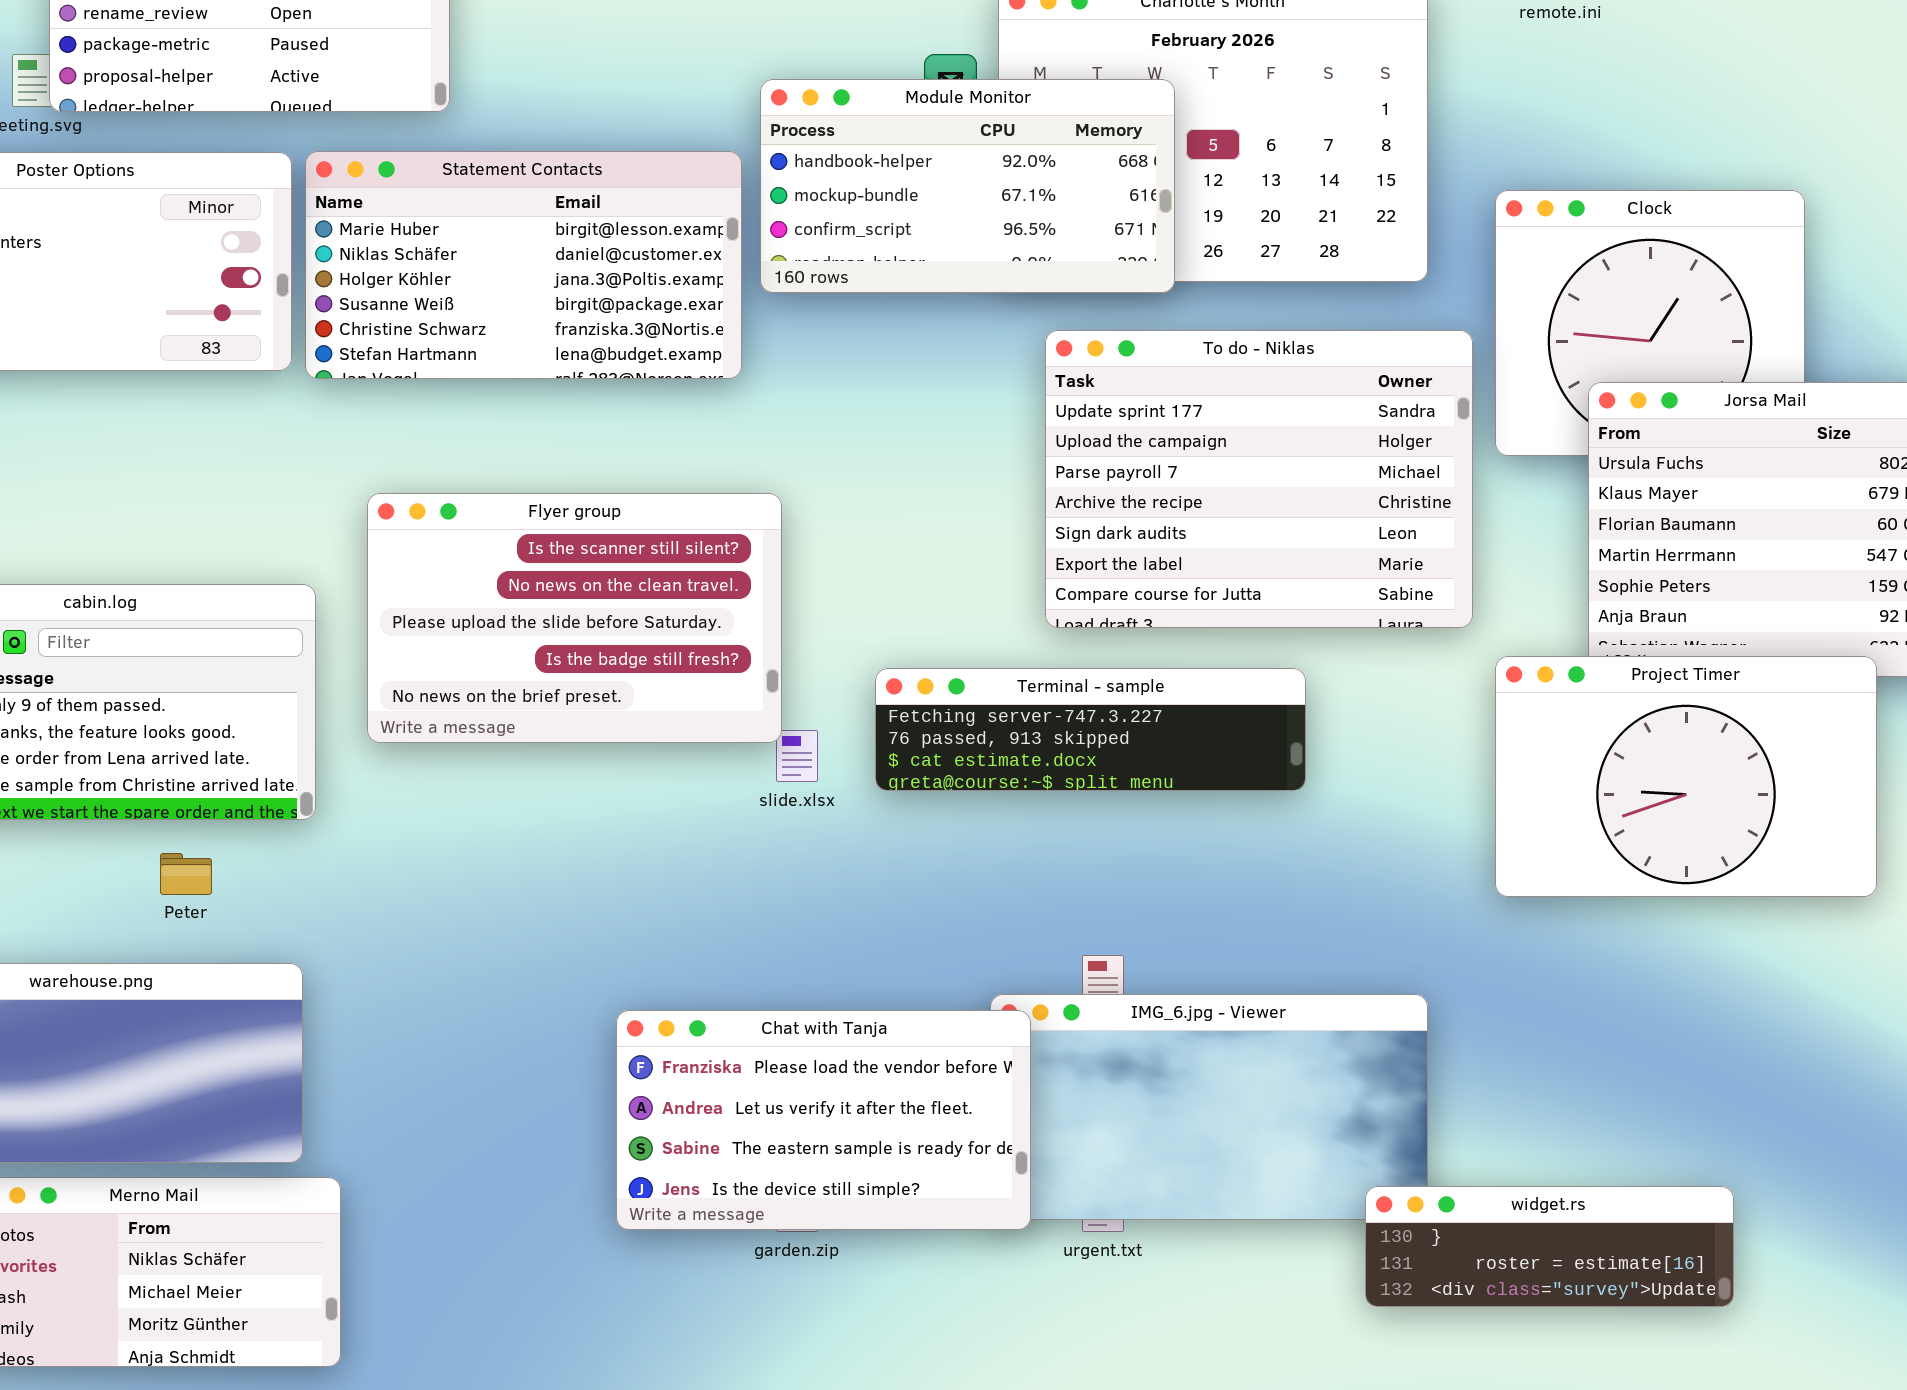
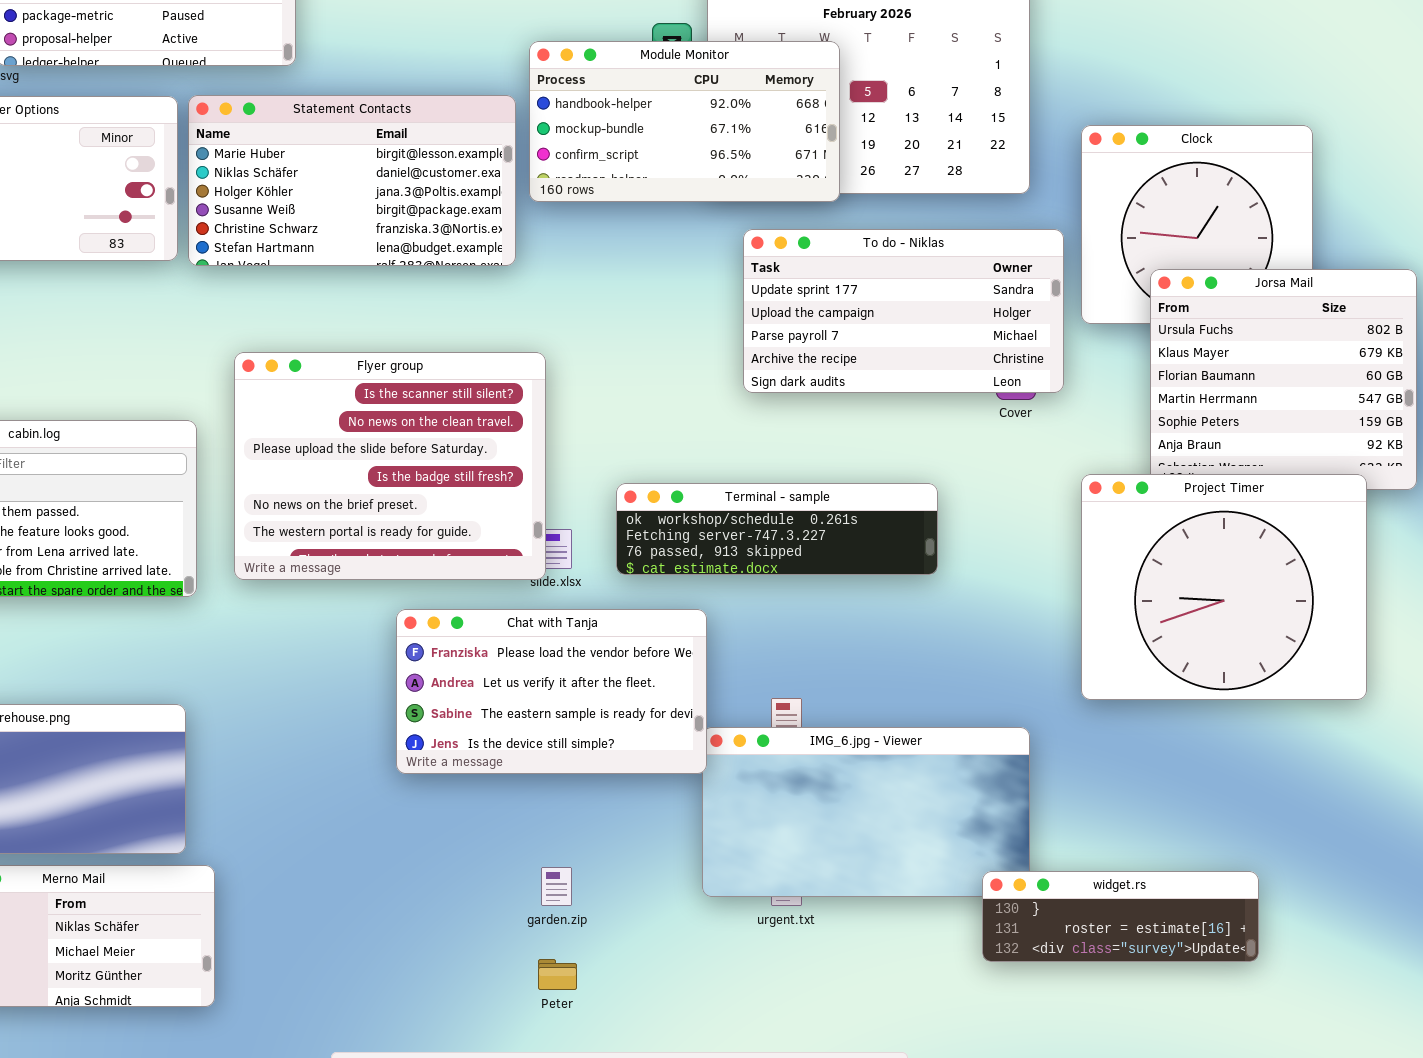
To do - Niklas: [1045,330,1473,628] -> [743,229,1064,393], resized
Flyer group: [367,493,782,743] -> [234,352,546,580], resized
Project Timer: [1495,656,1877,897] -> [1081,474,1367,700], resized
Terminal - sample: [875,668,1306,791] -> [616,483,938,575], scrolled up 1 row
Peter: [160,853,212,895] -> [538,959,577,990], moved
Chat with Tanja: [616,1010,1031,1230] -> [396,609,707,774], moved

